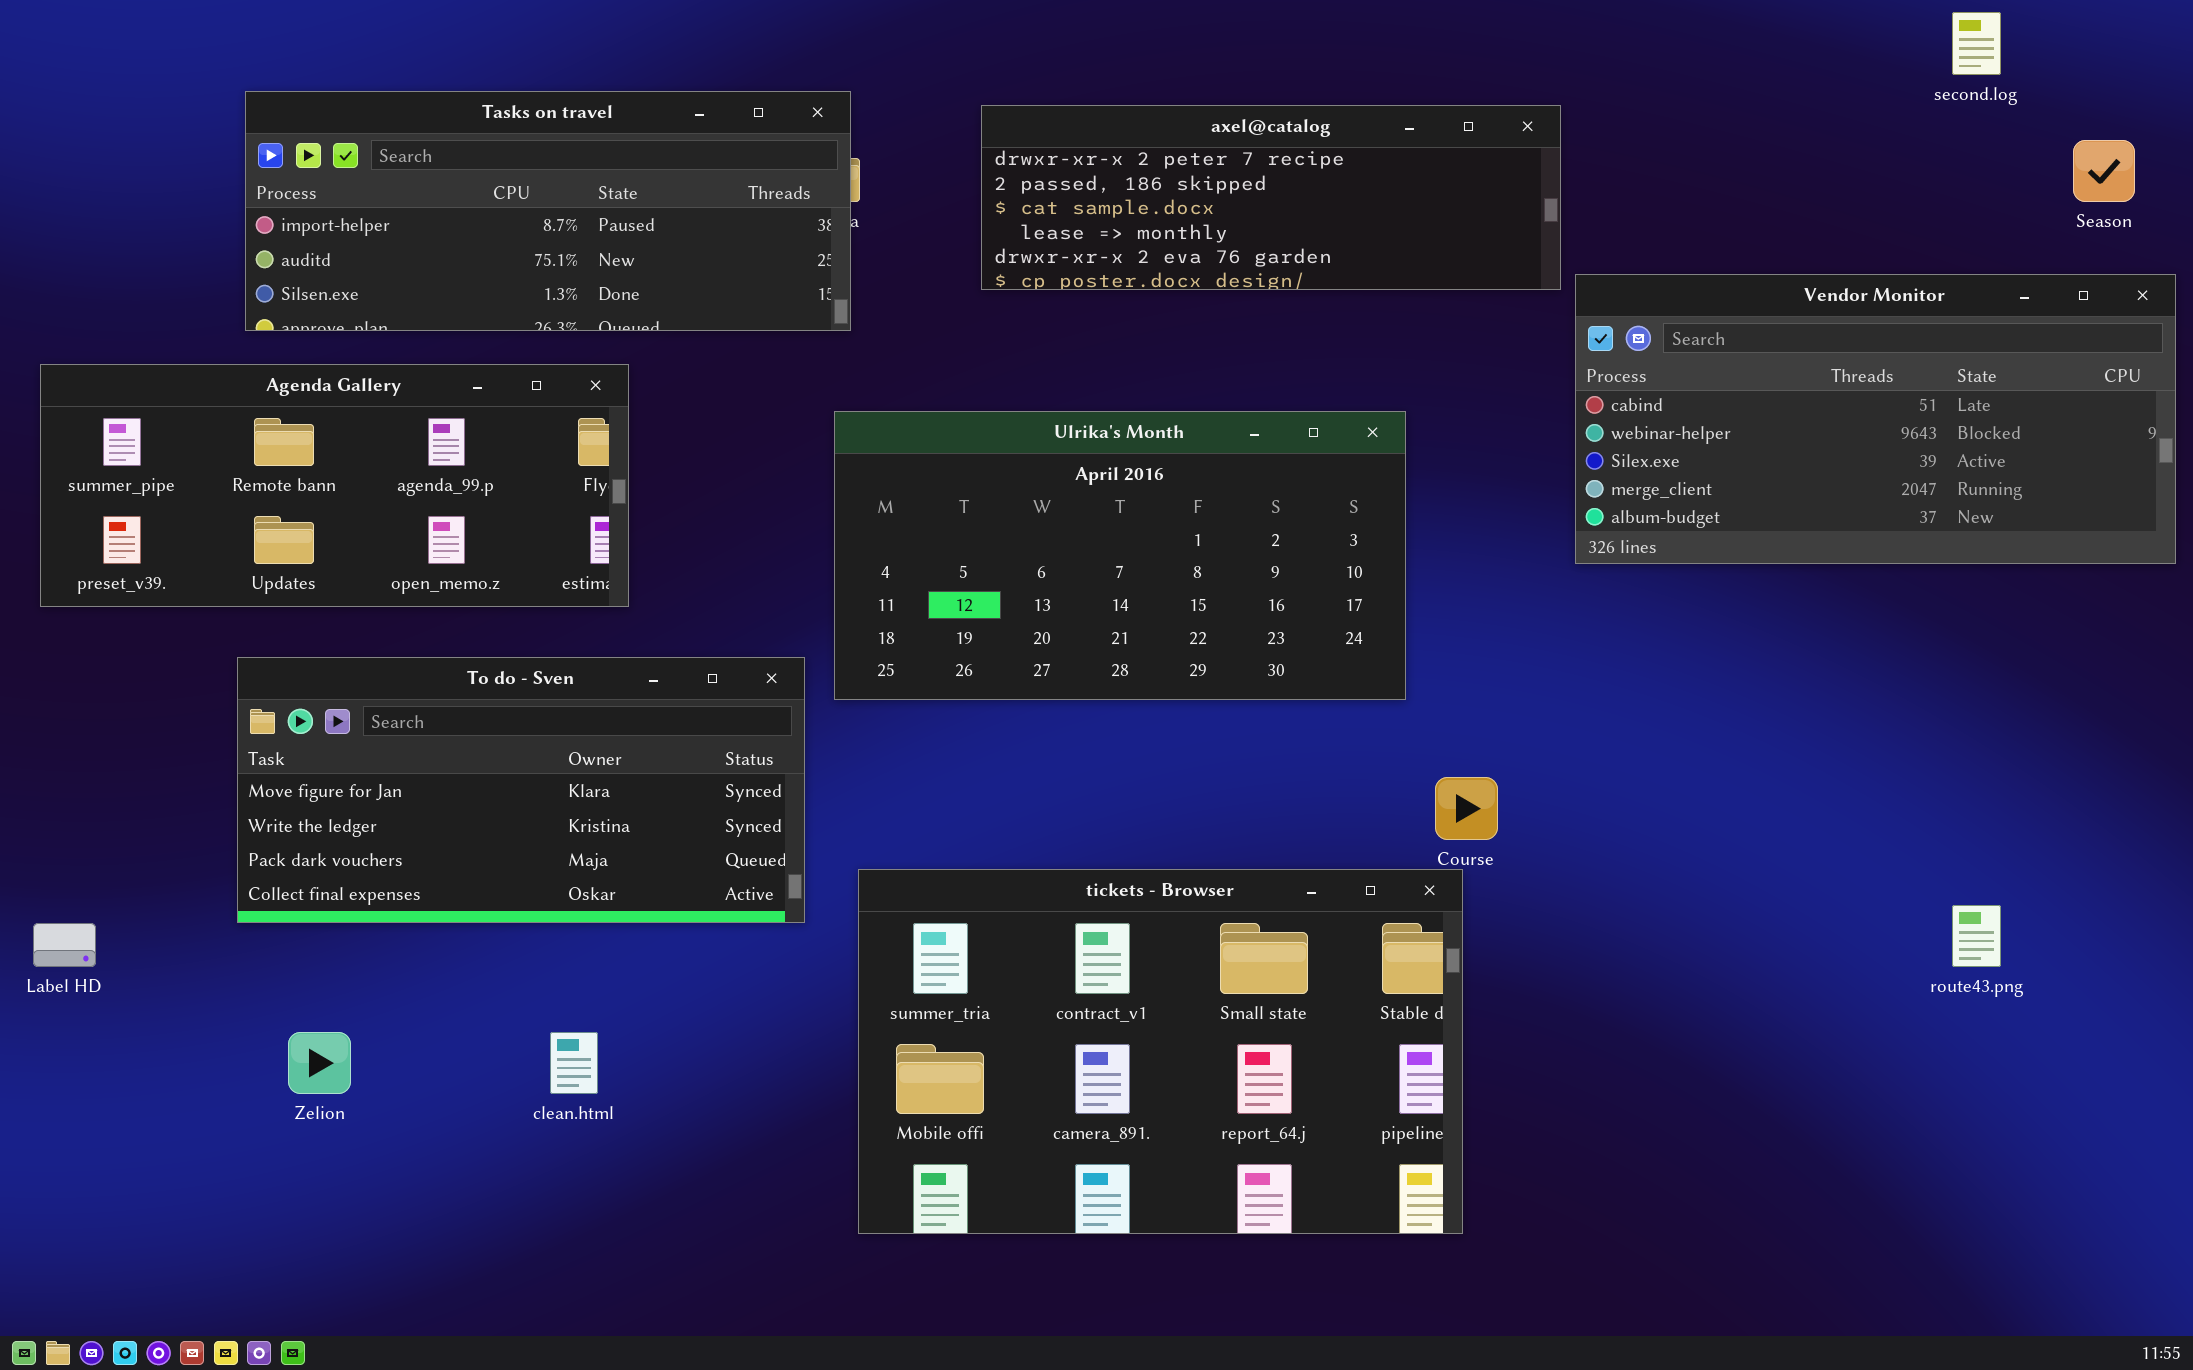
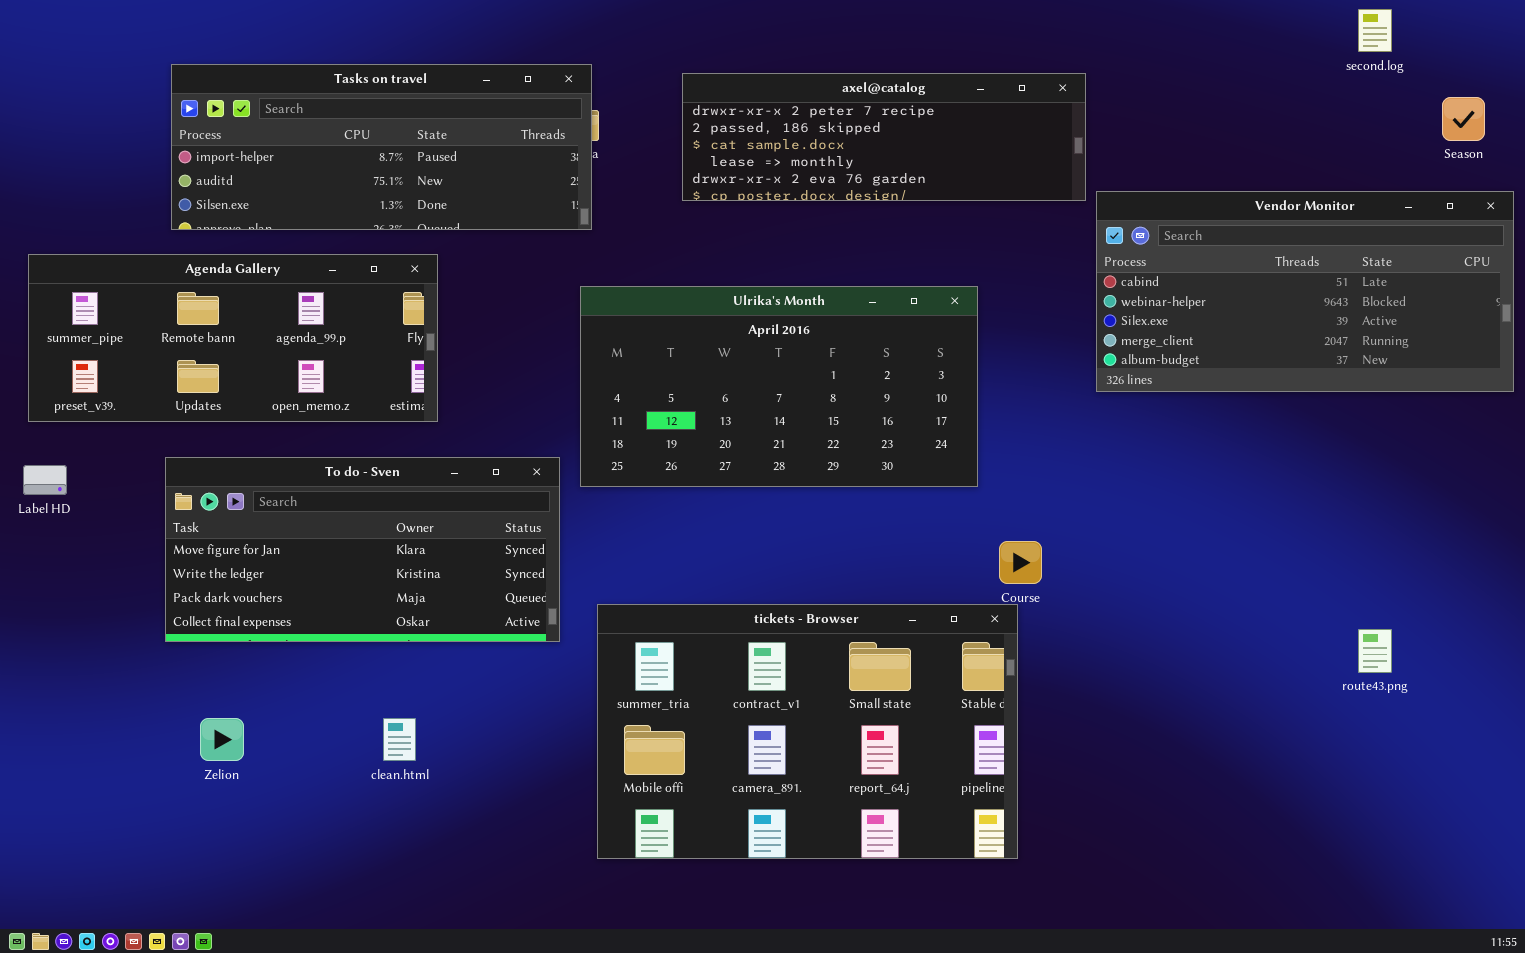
Label HD: [33,923,96,967] -> [23,465,67,495], moved

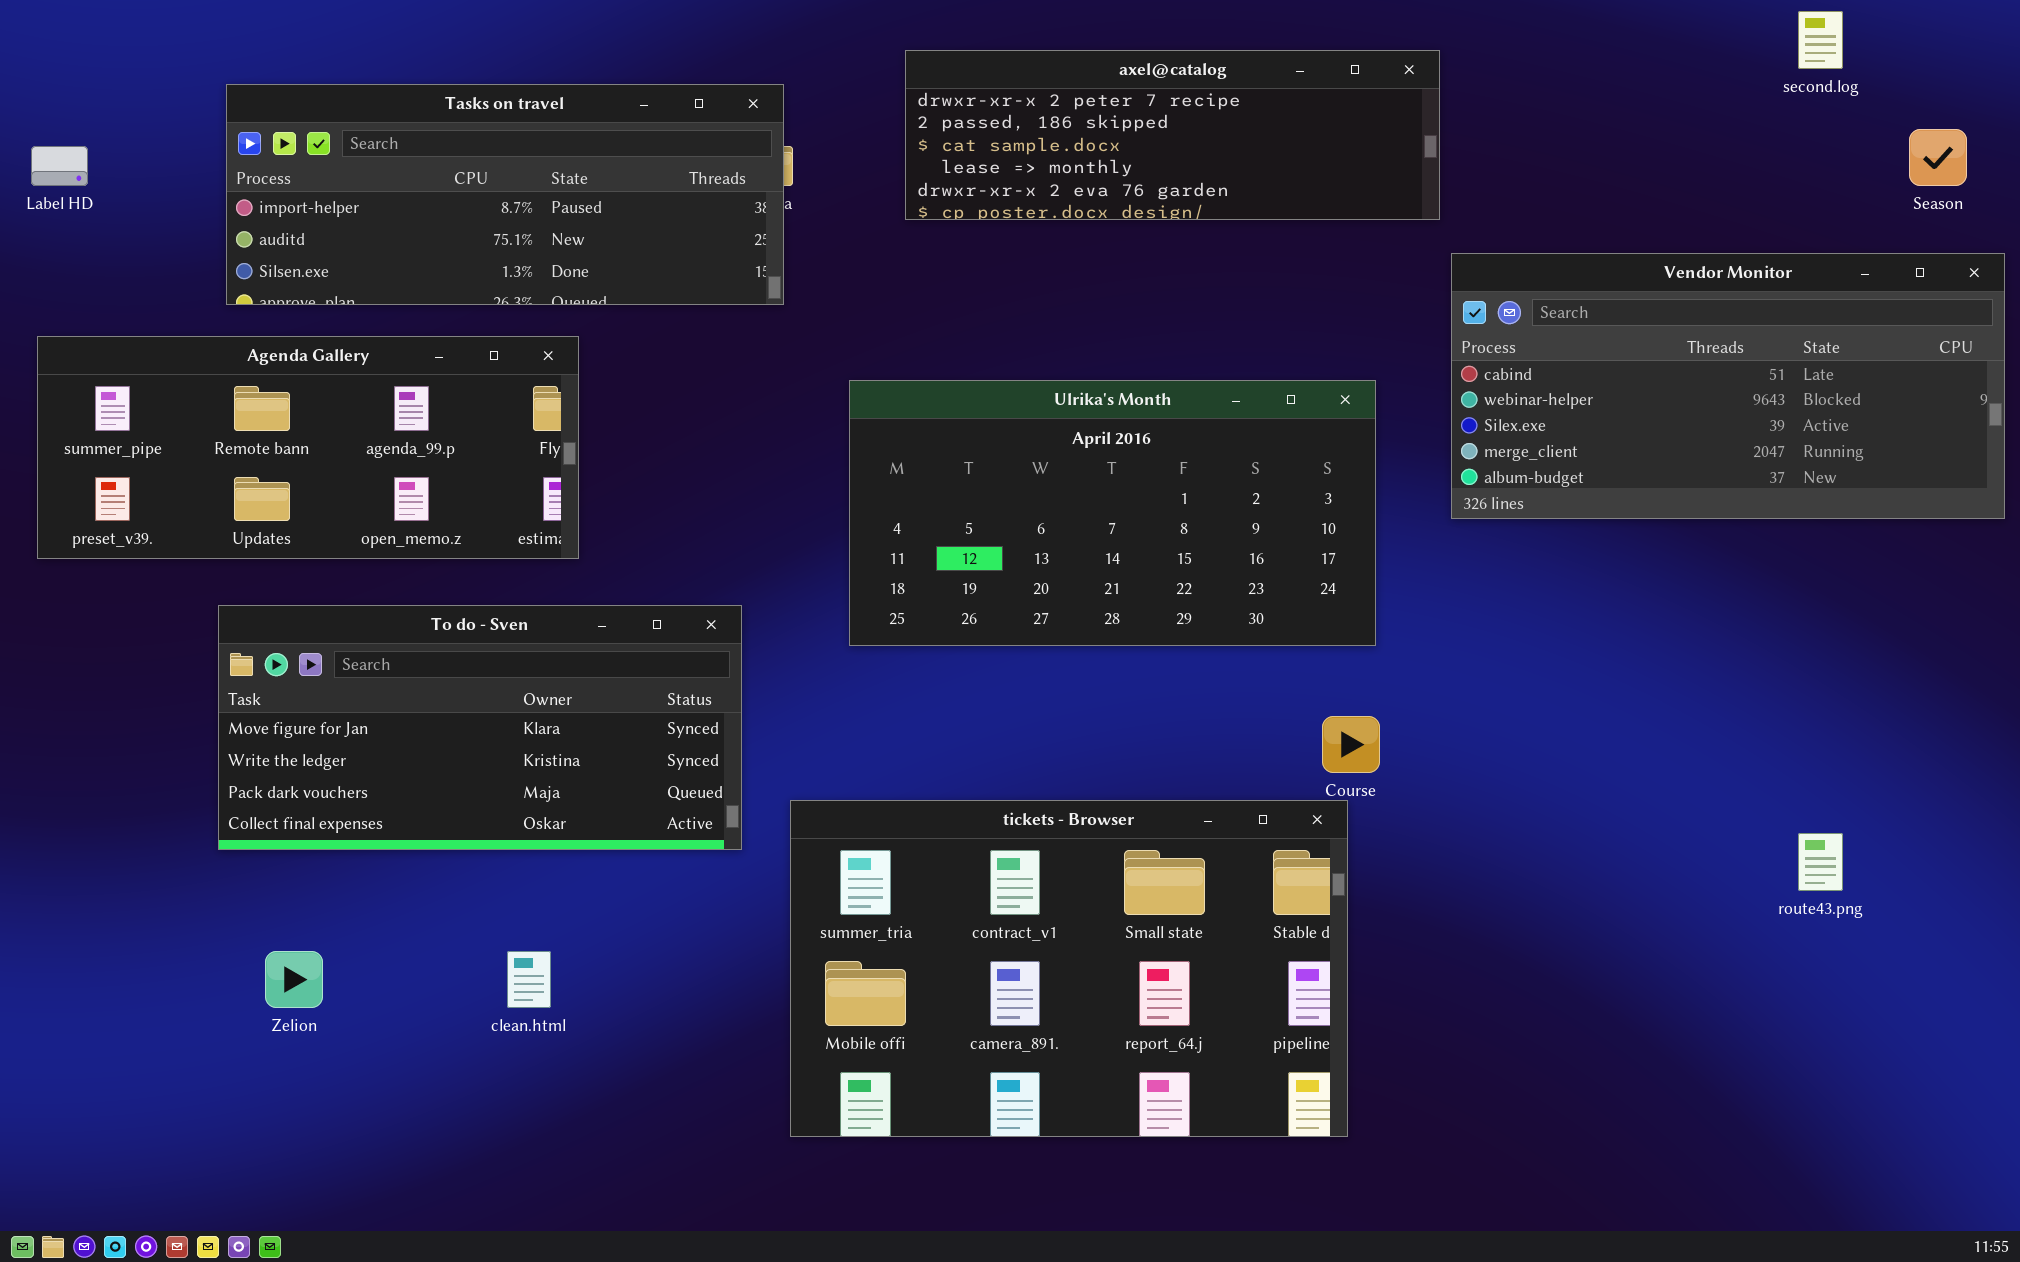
axel@catalog: [682,73,1086,201] -> [905,50,1440,220], moved
Ulrika's Month: [580,286,978,487] -> [849,380,1376,646], moved
Label HD: [23,465,67,495] -> [31,146,88,186], moved

